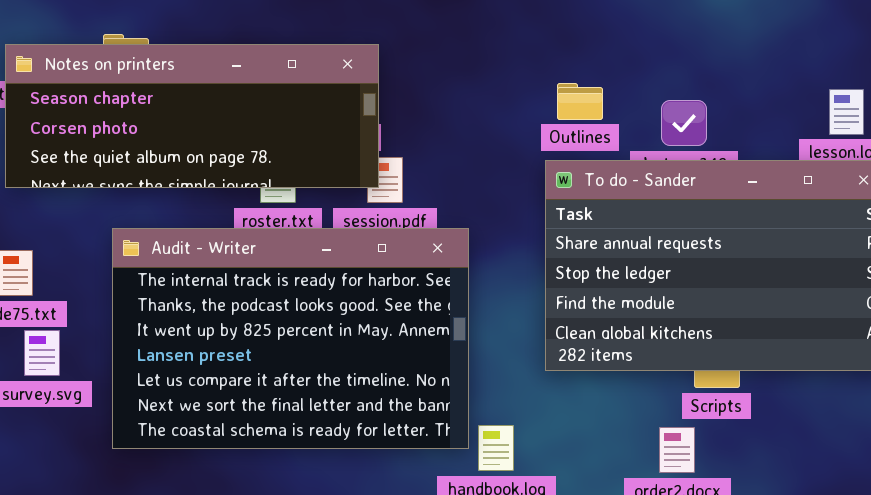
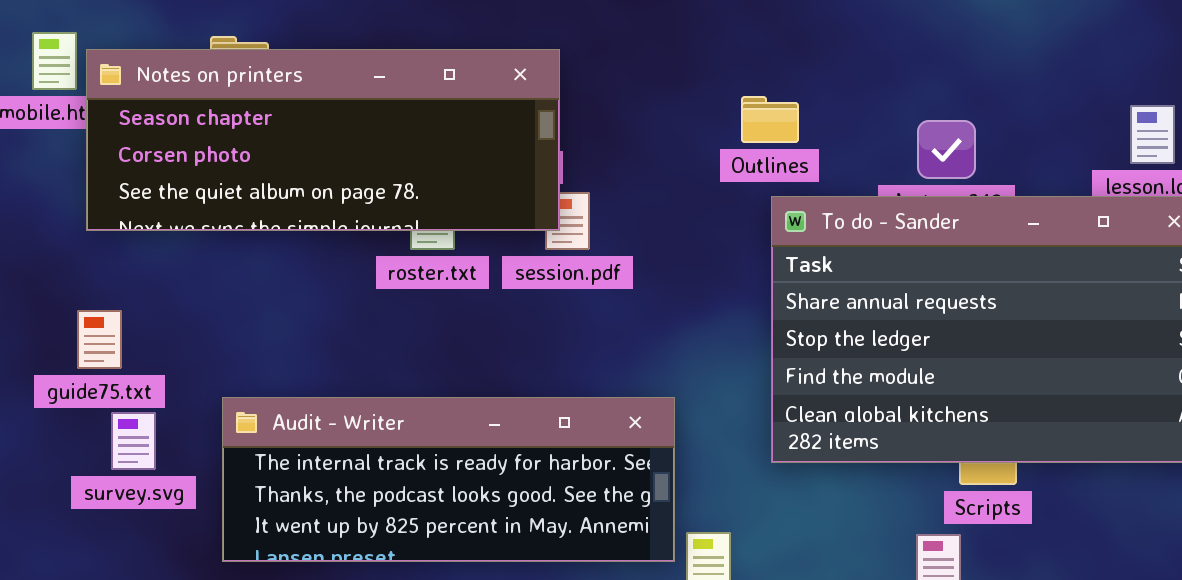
Outlines: [557,83,603,120] -> [741,96,799,143], moved
Audit - Writer: [112,228,469,449] -> [222,397,675,562], resized

